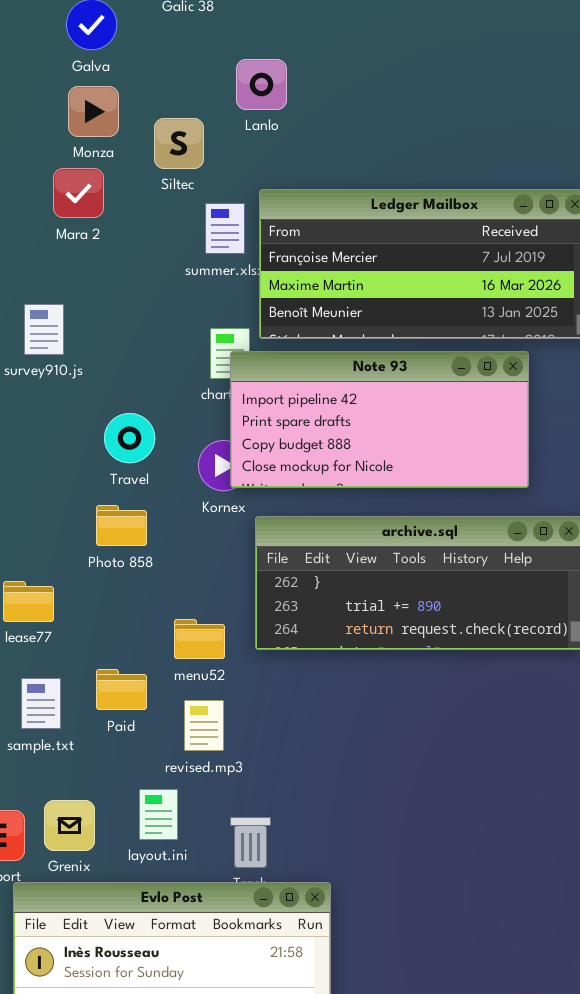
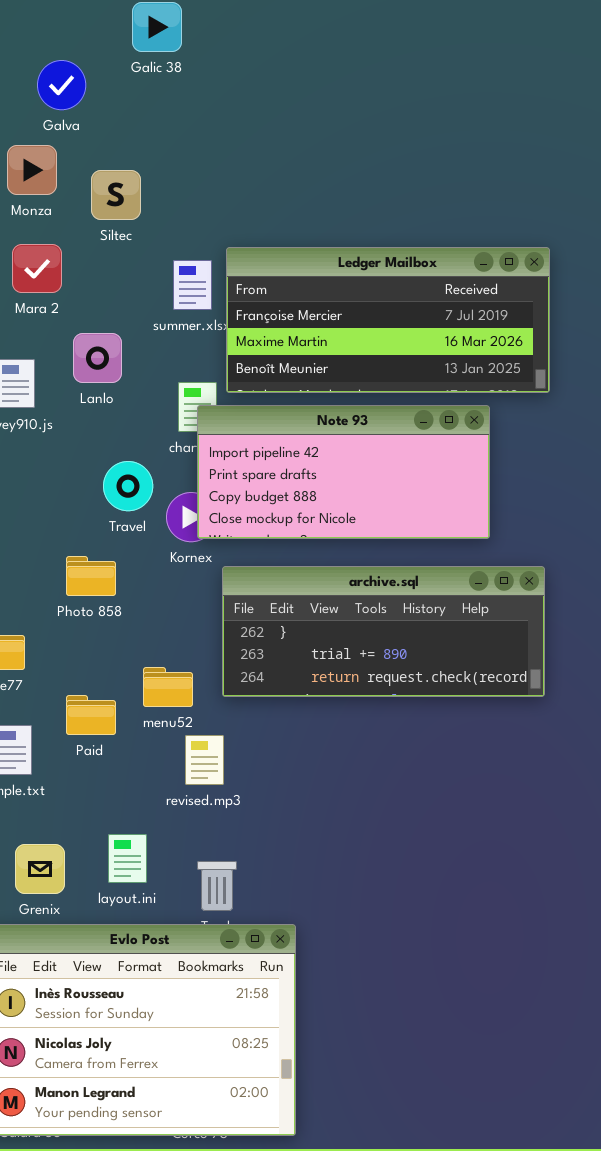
Lanlo: [236,59,287,110] -> [73,333,122,383], moved
Monza: [68,86,119,137] -> [7,145,57,195], moved
Siltec: [154,118,204,169] -> [91,170,141,220], moved
Mara 2: [53,168,104,218] -> [12,244,62,293], moved
Travel: [104,413,155,463] -> [103,461,153,511], moved
Paid: [96,669,147,710] -> [66,695,116,735], moved
revised.mp3: [184,700,224,751] -> [185,735,224,785], moved

